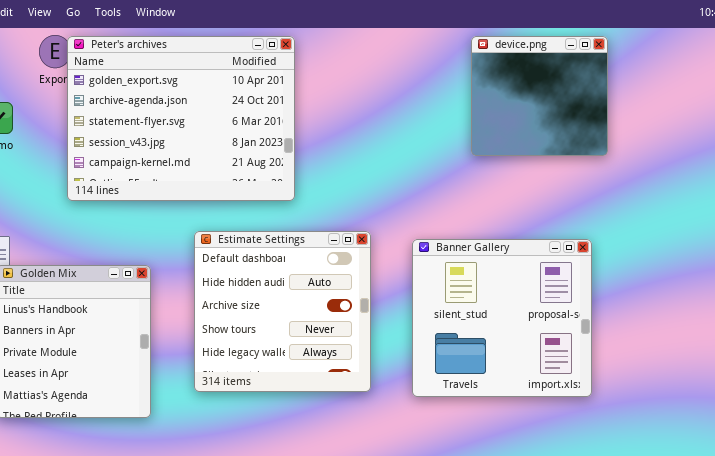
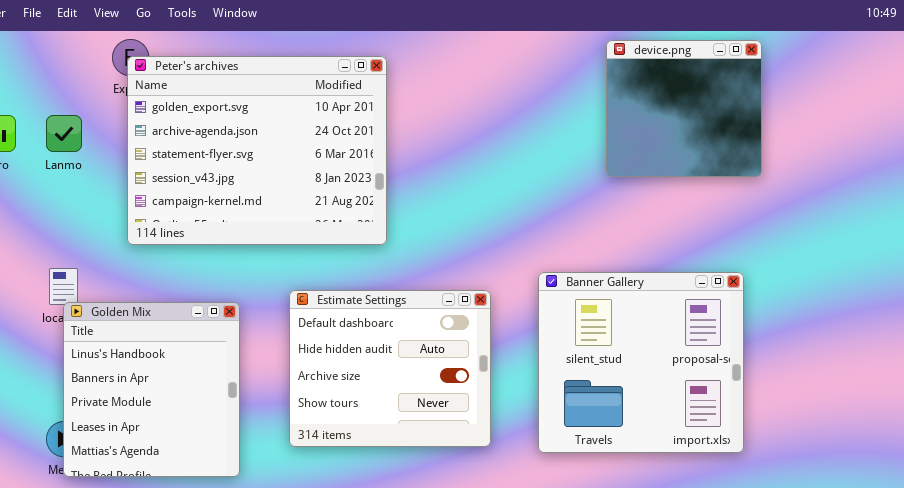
Peter's archives: [67,36,295,201] -> [127,56,387,245], moved
Estimate Settings: [194,231,371,392] -> [289,290,491,447], resized

